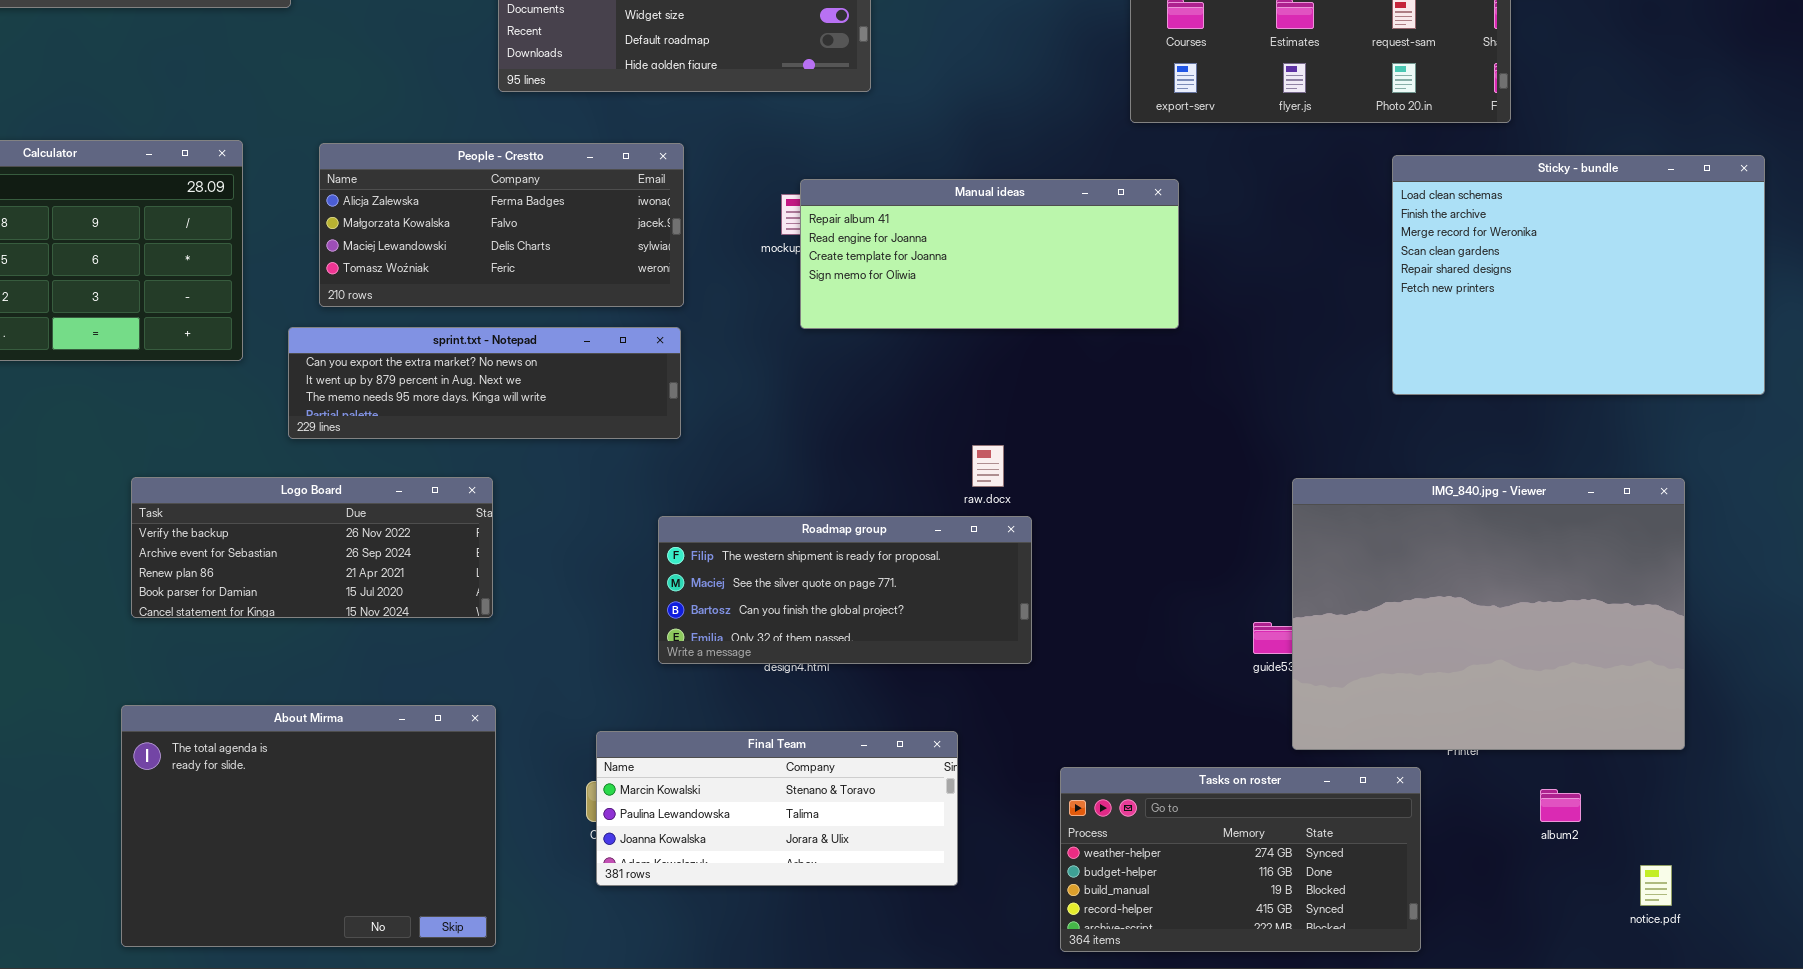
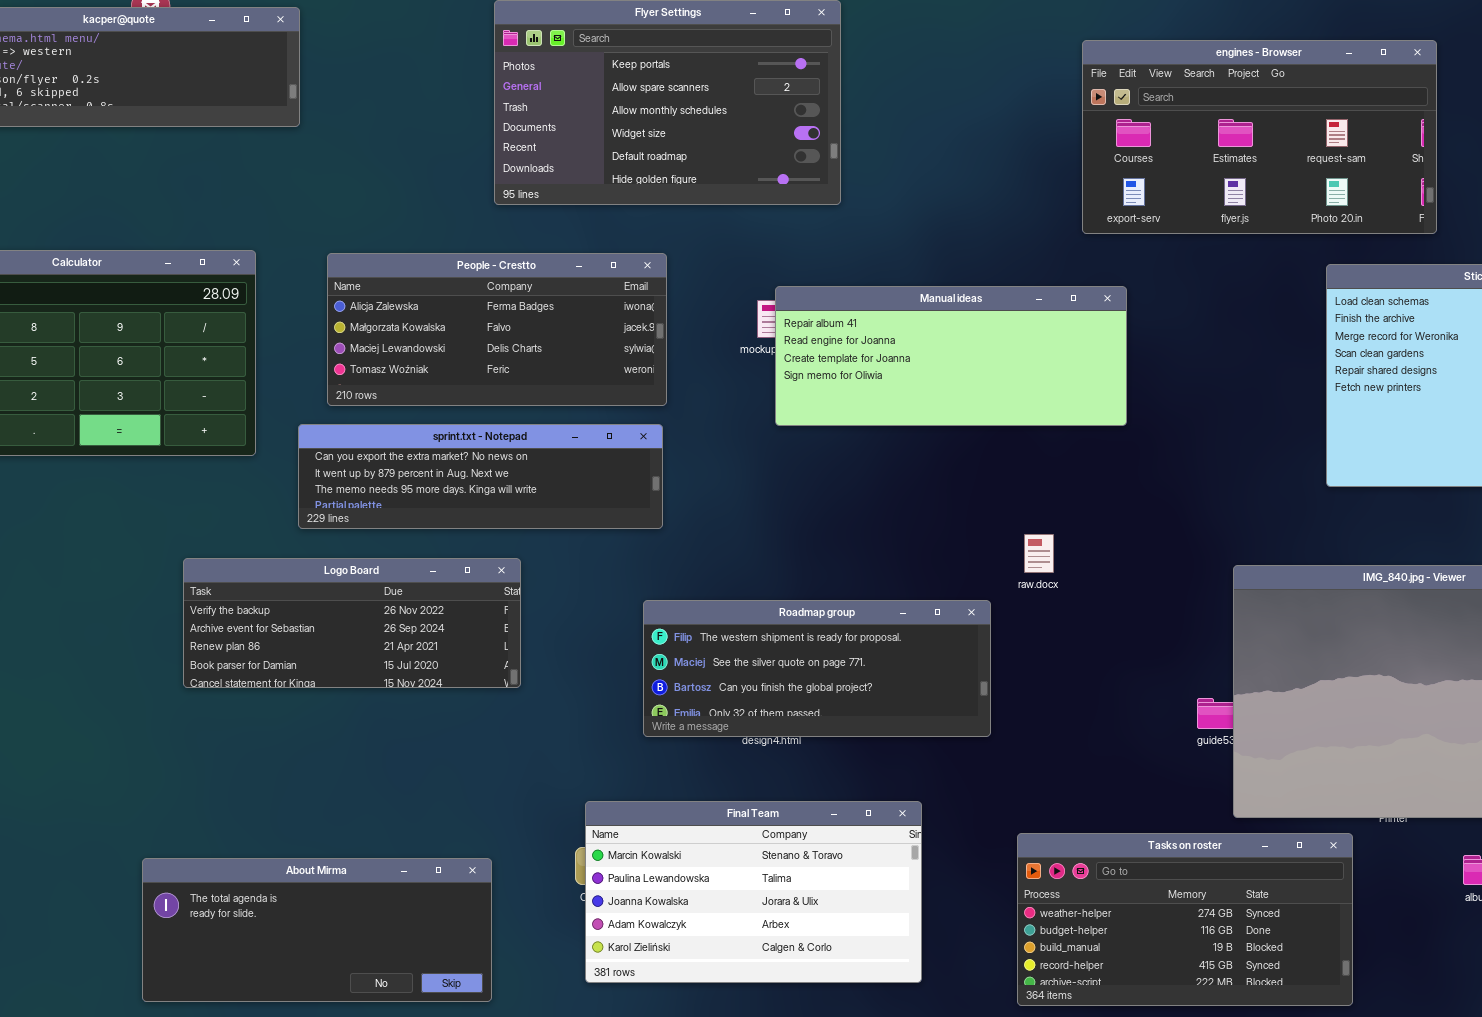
raw.docx: [972,445,1004,487] -> [1024,534,1054,573], moved
Logo Board: [131,477,493,618] -> [183,558,521,688], moved
About Mirma: [121,705,496,947] -> [142,858,492,1002], resized
Final Team: [596,731,958,886] -> [585,801,922,983], resized

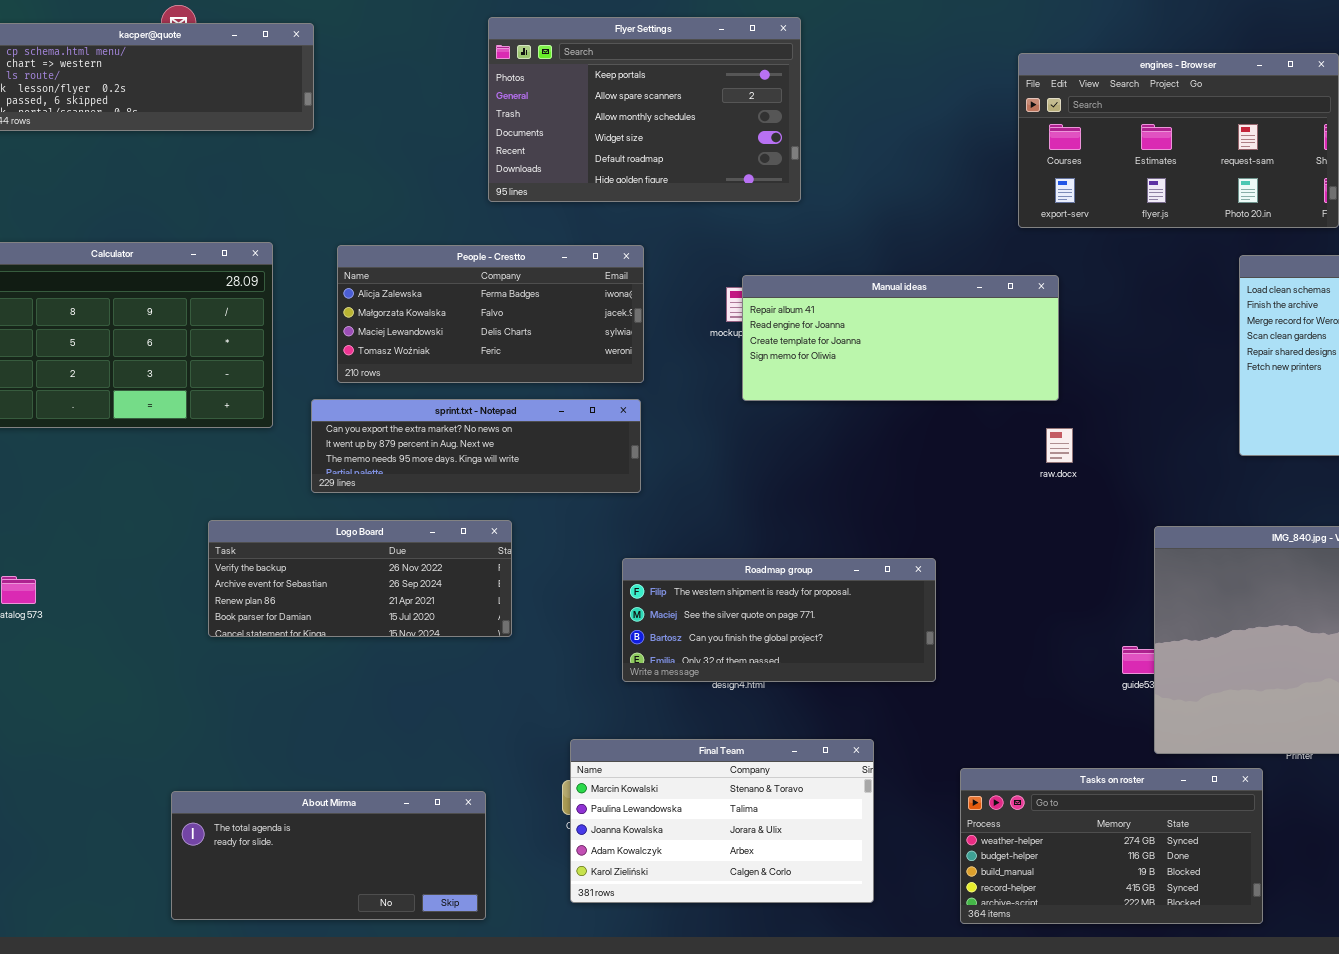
raw.docx: [1024,534,1054,573] -> [1046,428,1073,463], moved

